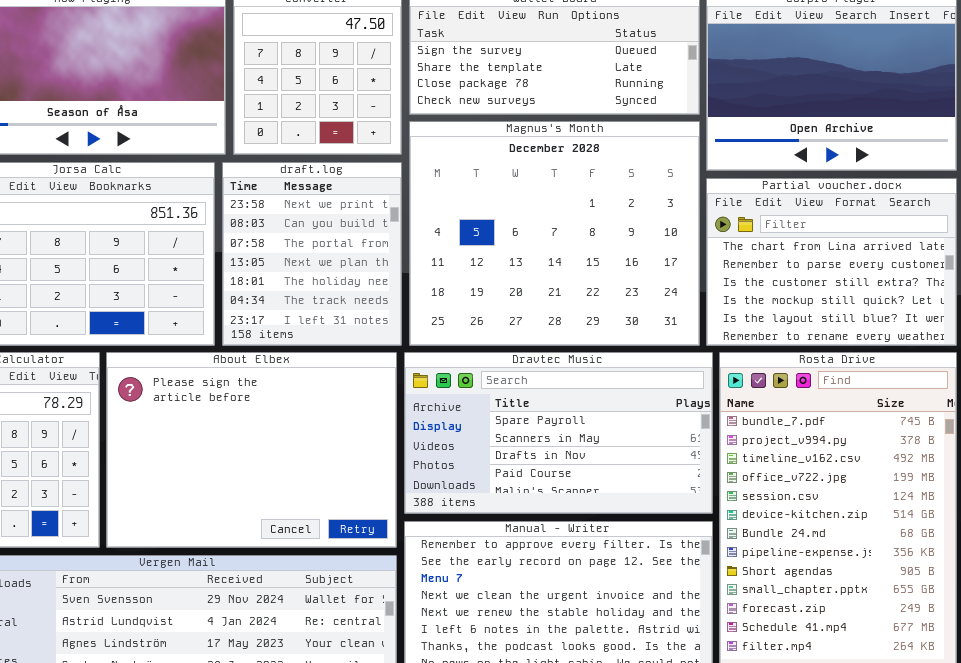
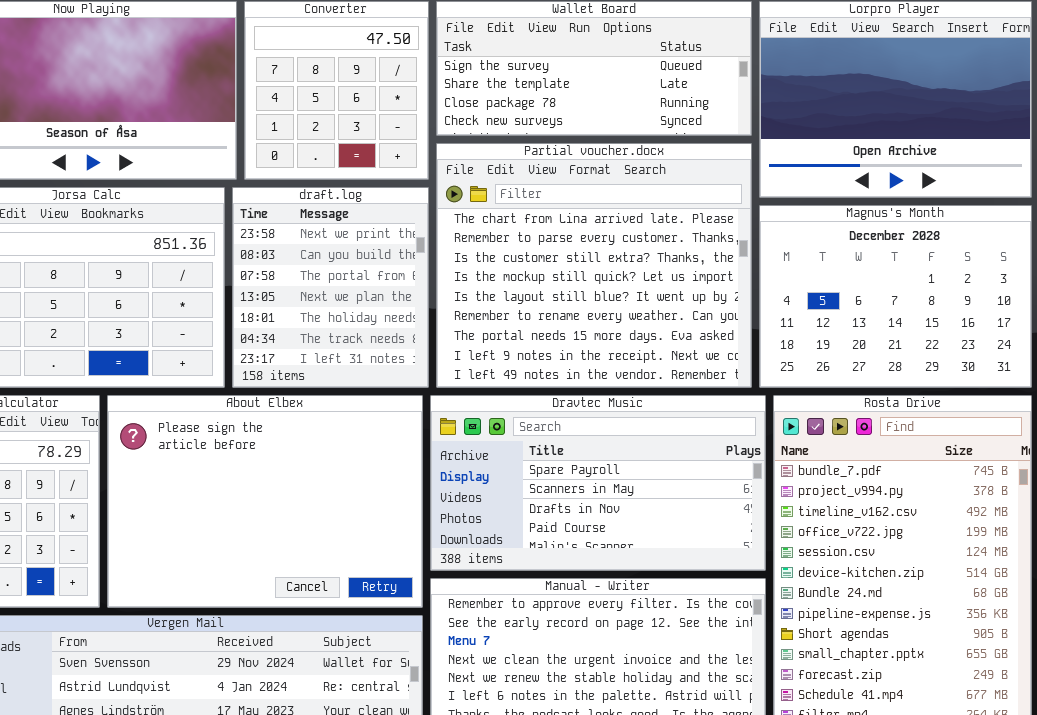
Magnus's Month: [409,121,700,346] -> [759,205,1032,388], moved, resized
Partial voucher.docx: [706,178,957,346] -> [436,143,752,388], moved, resized

